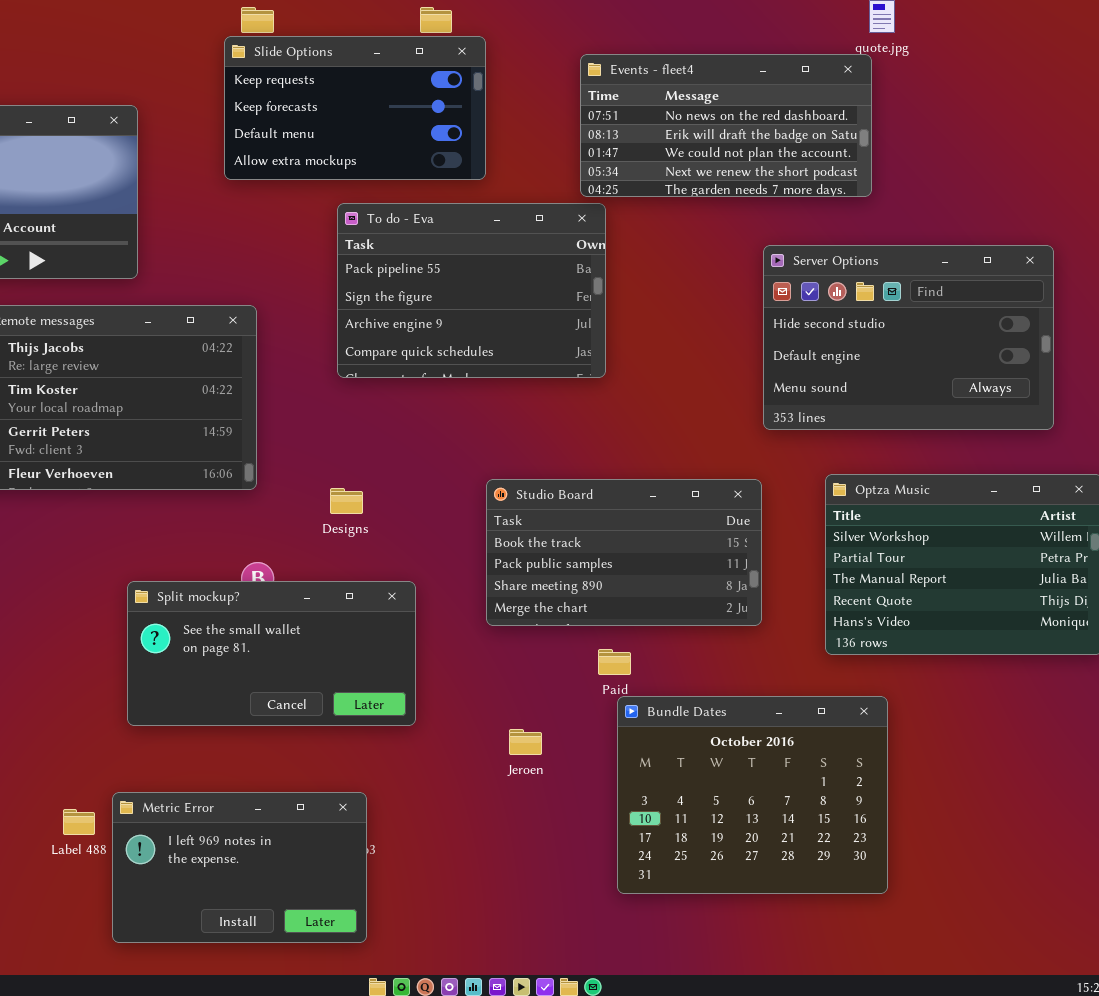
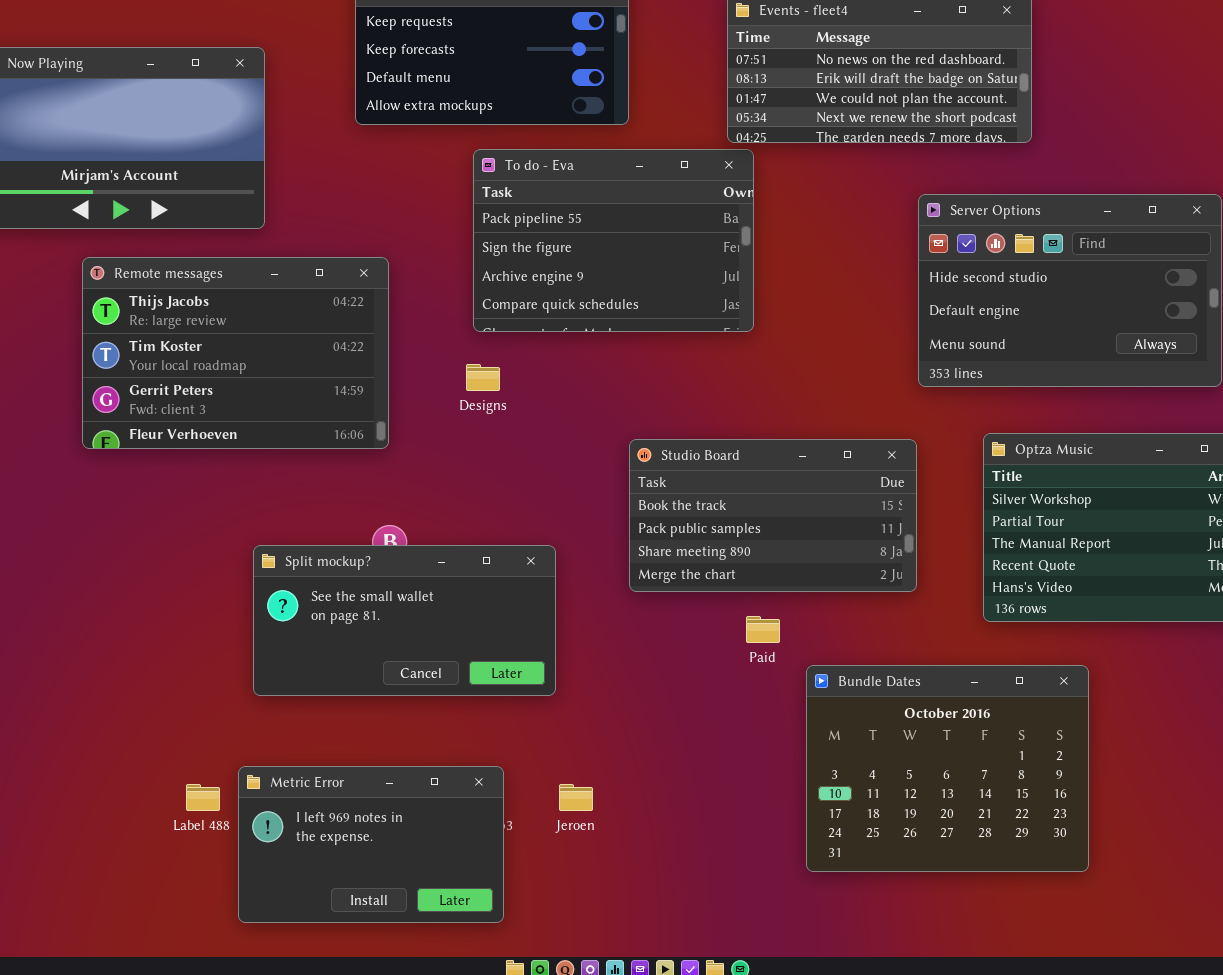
Designs: [330,488,363,514] -> [466,364,500,391], moved
Bundle Dates: [617,696,888,894] -> [806,665,1089,872], moved
Jeroen: [509,729,542,755] -> [559,784,593,811], moved

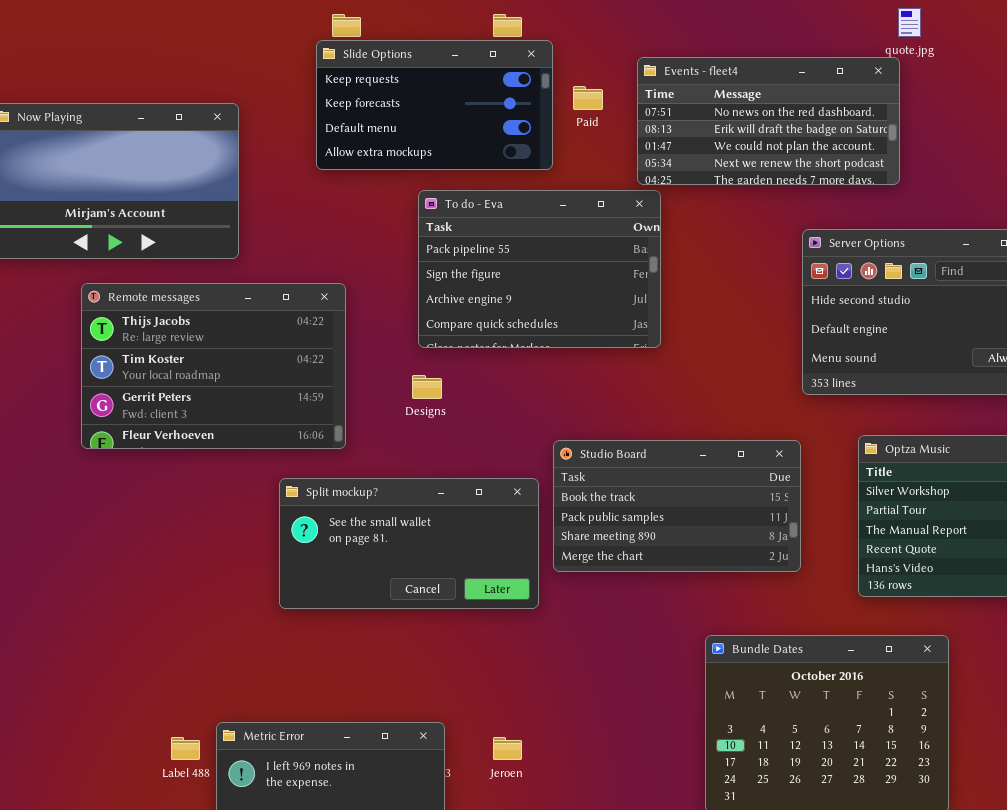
Split mockup?: [253,545,556,696] -> [279,478,539,609], moved
Paid: [746,616,780,643] -> [573,86,603,110], moved

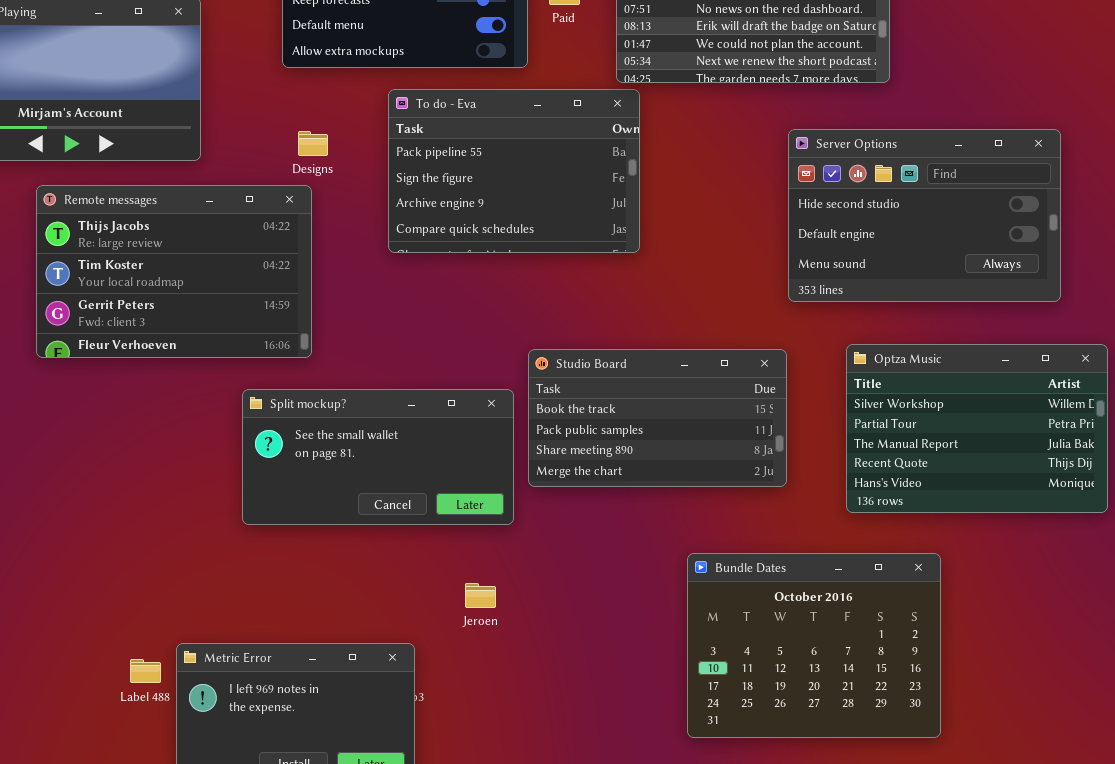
Designs: [412,375,442,399] -> [298,131,328,156], moved
Jeroen: [493,737,522,760] -> [465,583,496,608], moved

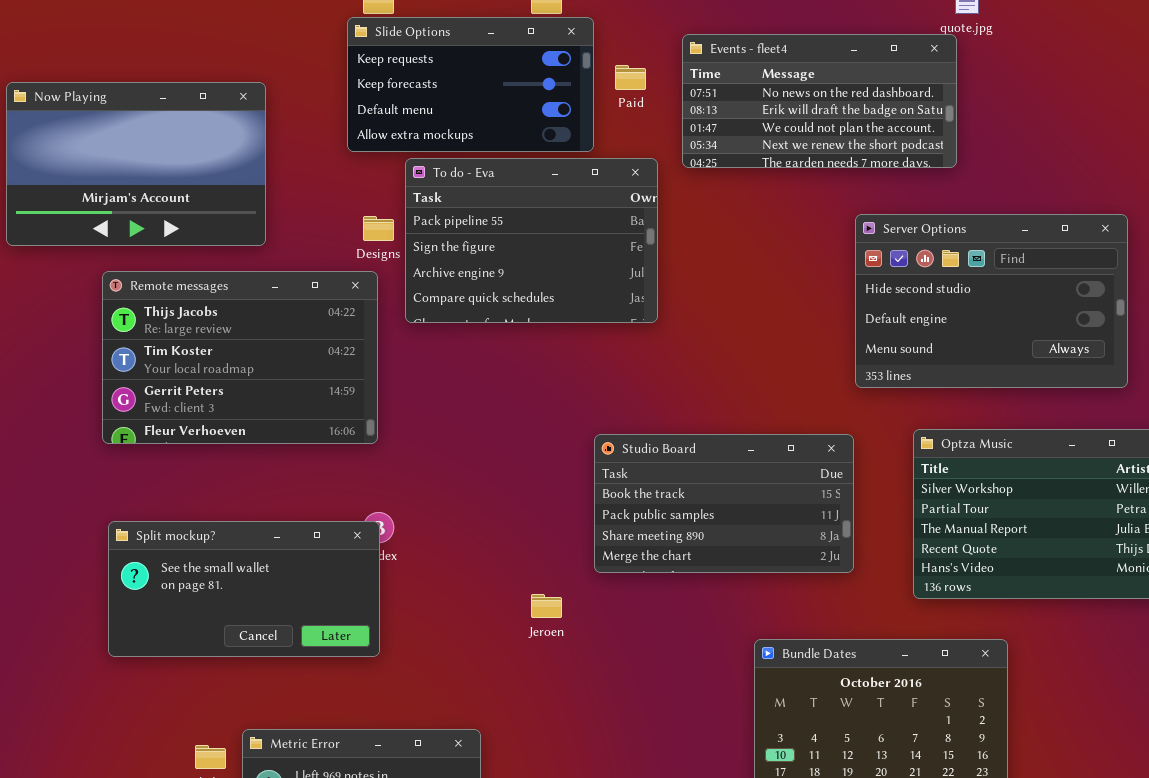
To do - Eva: [388,89,640,253] -> [405,158,658,323], moved
Split mockup?: [242,389,514,525] -> [108,521,380,657], moved
Jeroen: [465,583,496,608] -> [531,594,562,618], moved

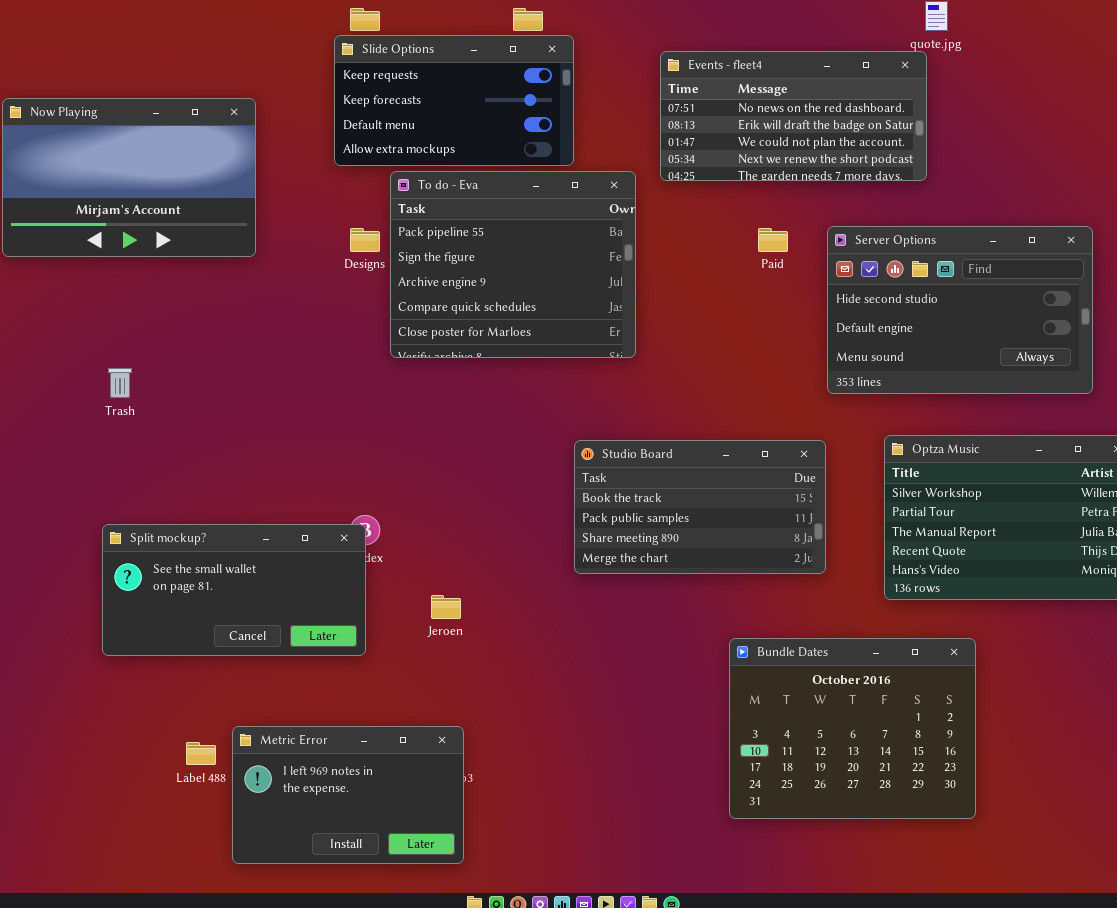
Paid: [615,65,646,90] -> [758,228,788,252], moved
To do - Eva: [405,158,658,323] -> [390,171,636,358], resized
Remote messages: [102,271,378,444] -> none, closed
Jeroen: [531,594,562,618] -> [431,595,461,619], moved

